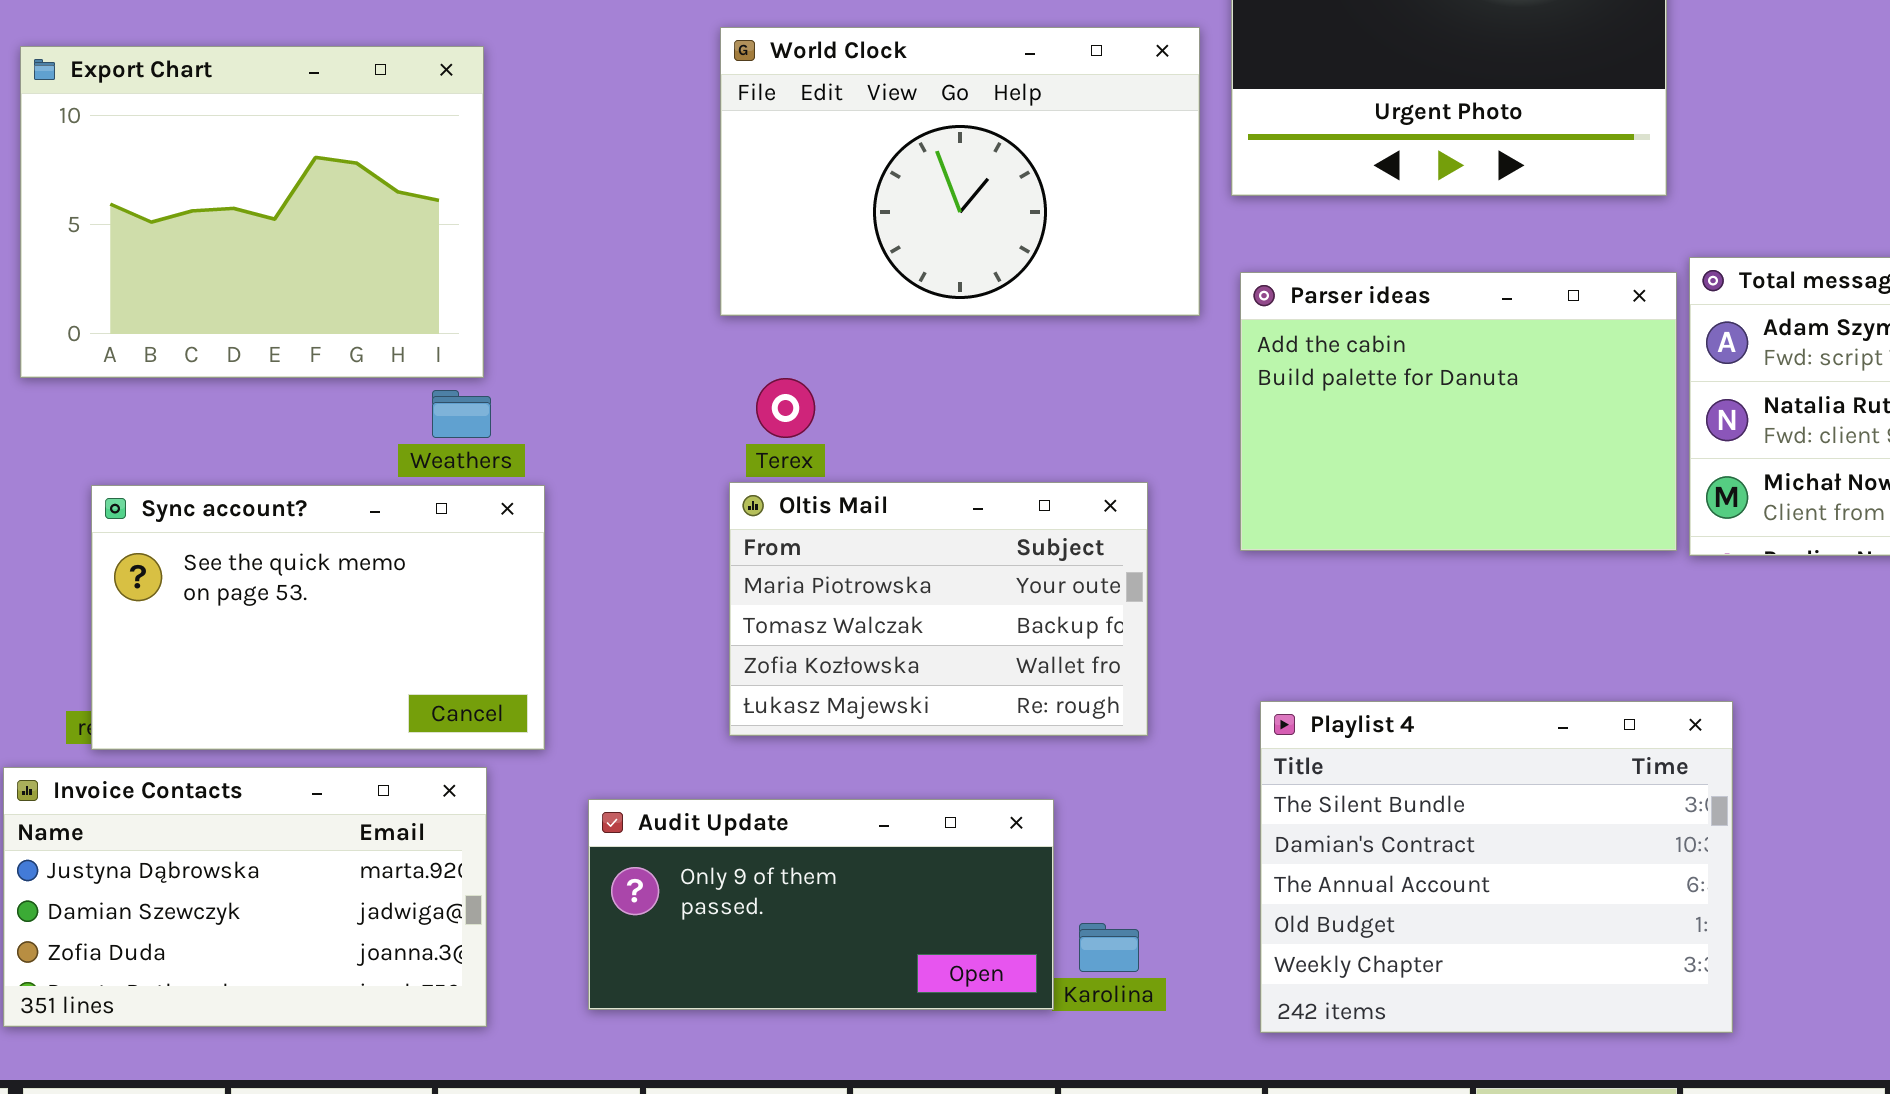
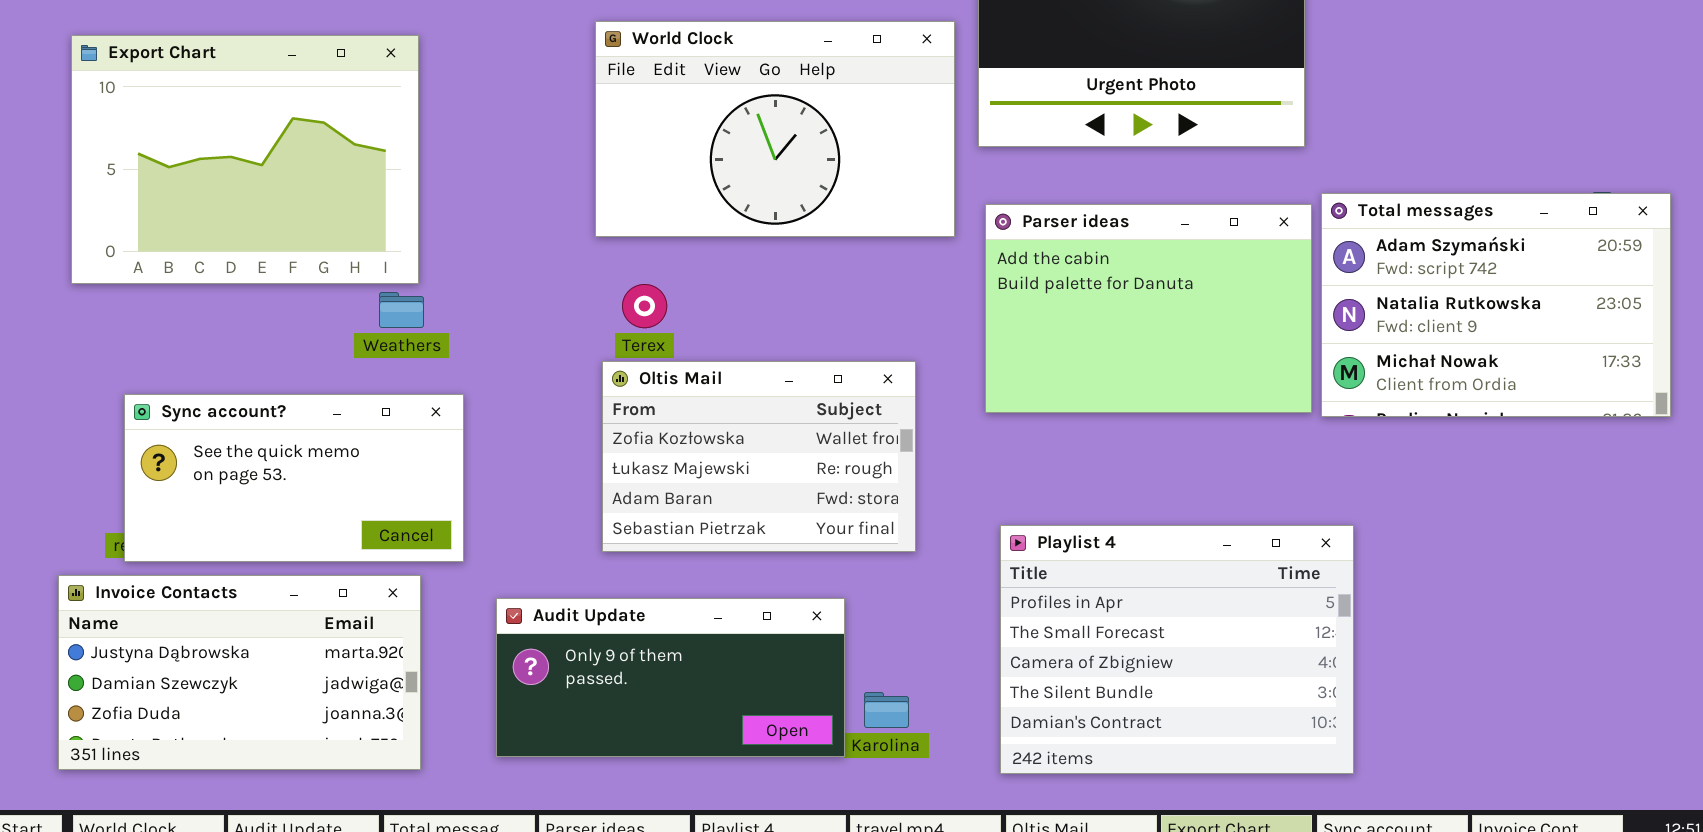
Oltis Mail: [729,482,1148,736] -> [602,361,916,552], scrolled down 2 rows
Sync account?: [91,485,545,750] -> [124,394,464,562], resized
Playlist 4: [1260,701,1733,1033] -> [1000,525,1354,774], scrolled up 3 rows

